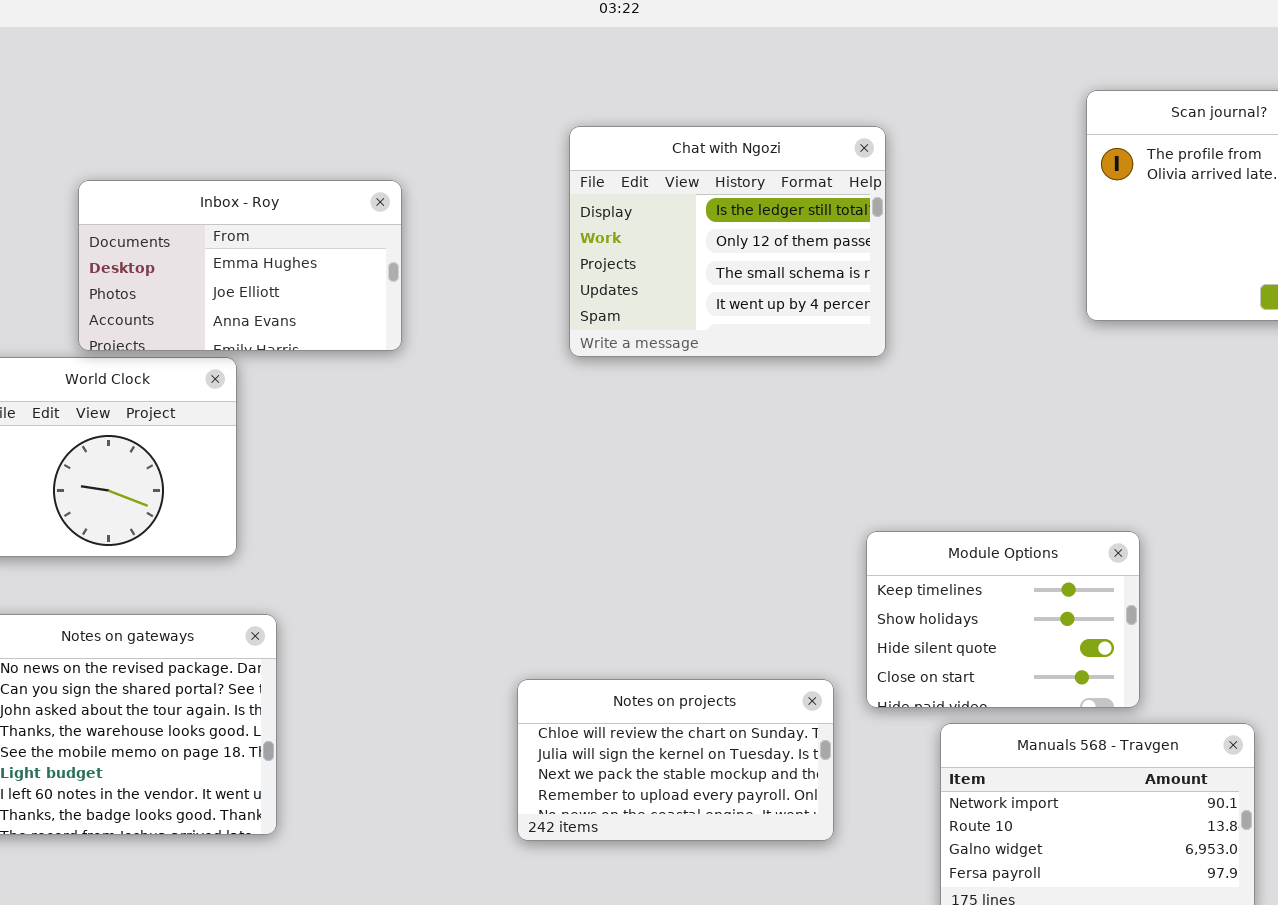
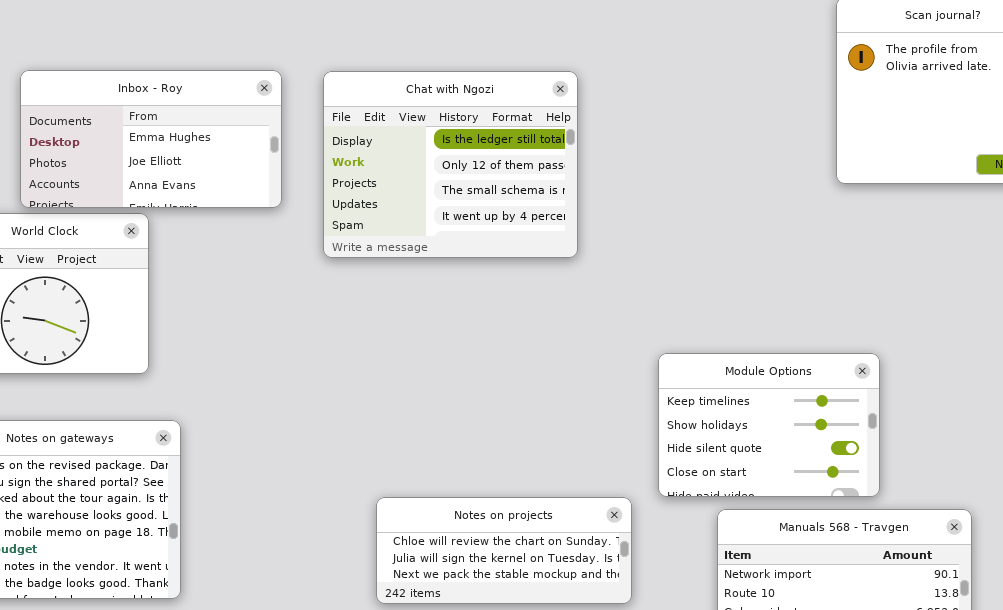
Chat with Ngozi: [569,126,886,357] -> [323,71,578,258], moved
Notes on projects: [517,679,834,841] -> [376,497,632,604], resized

